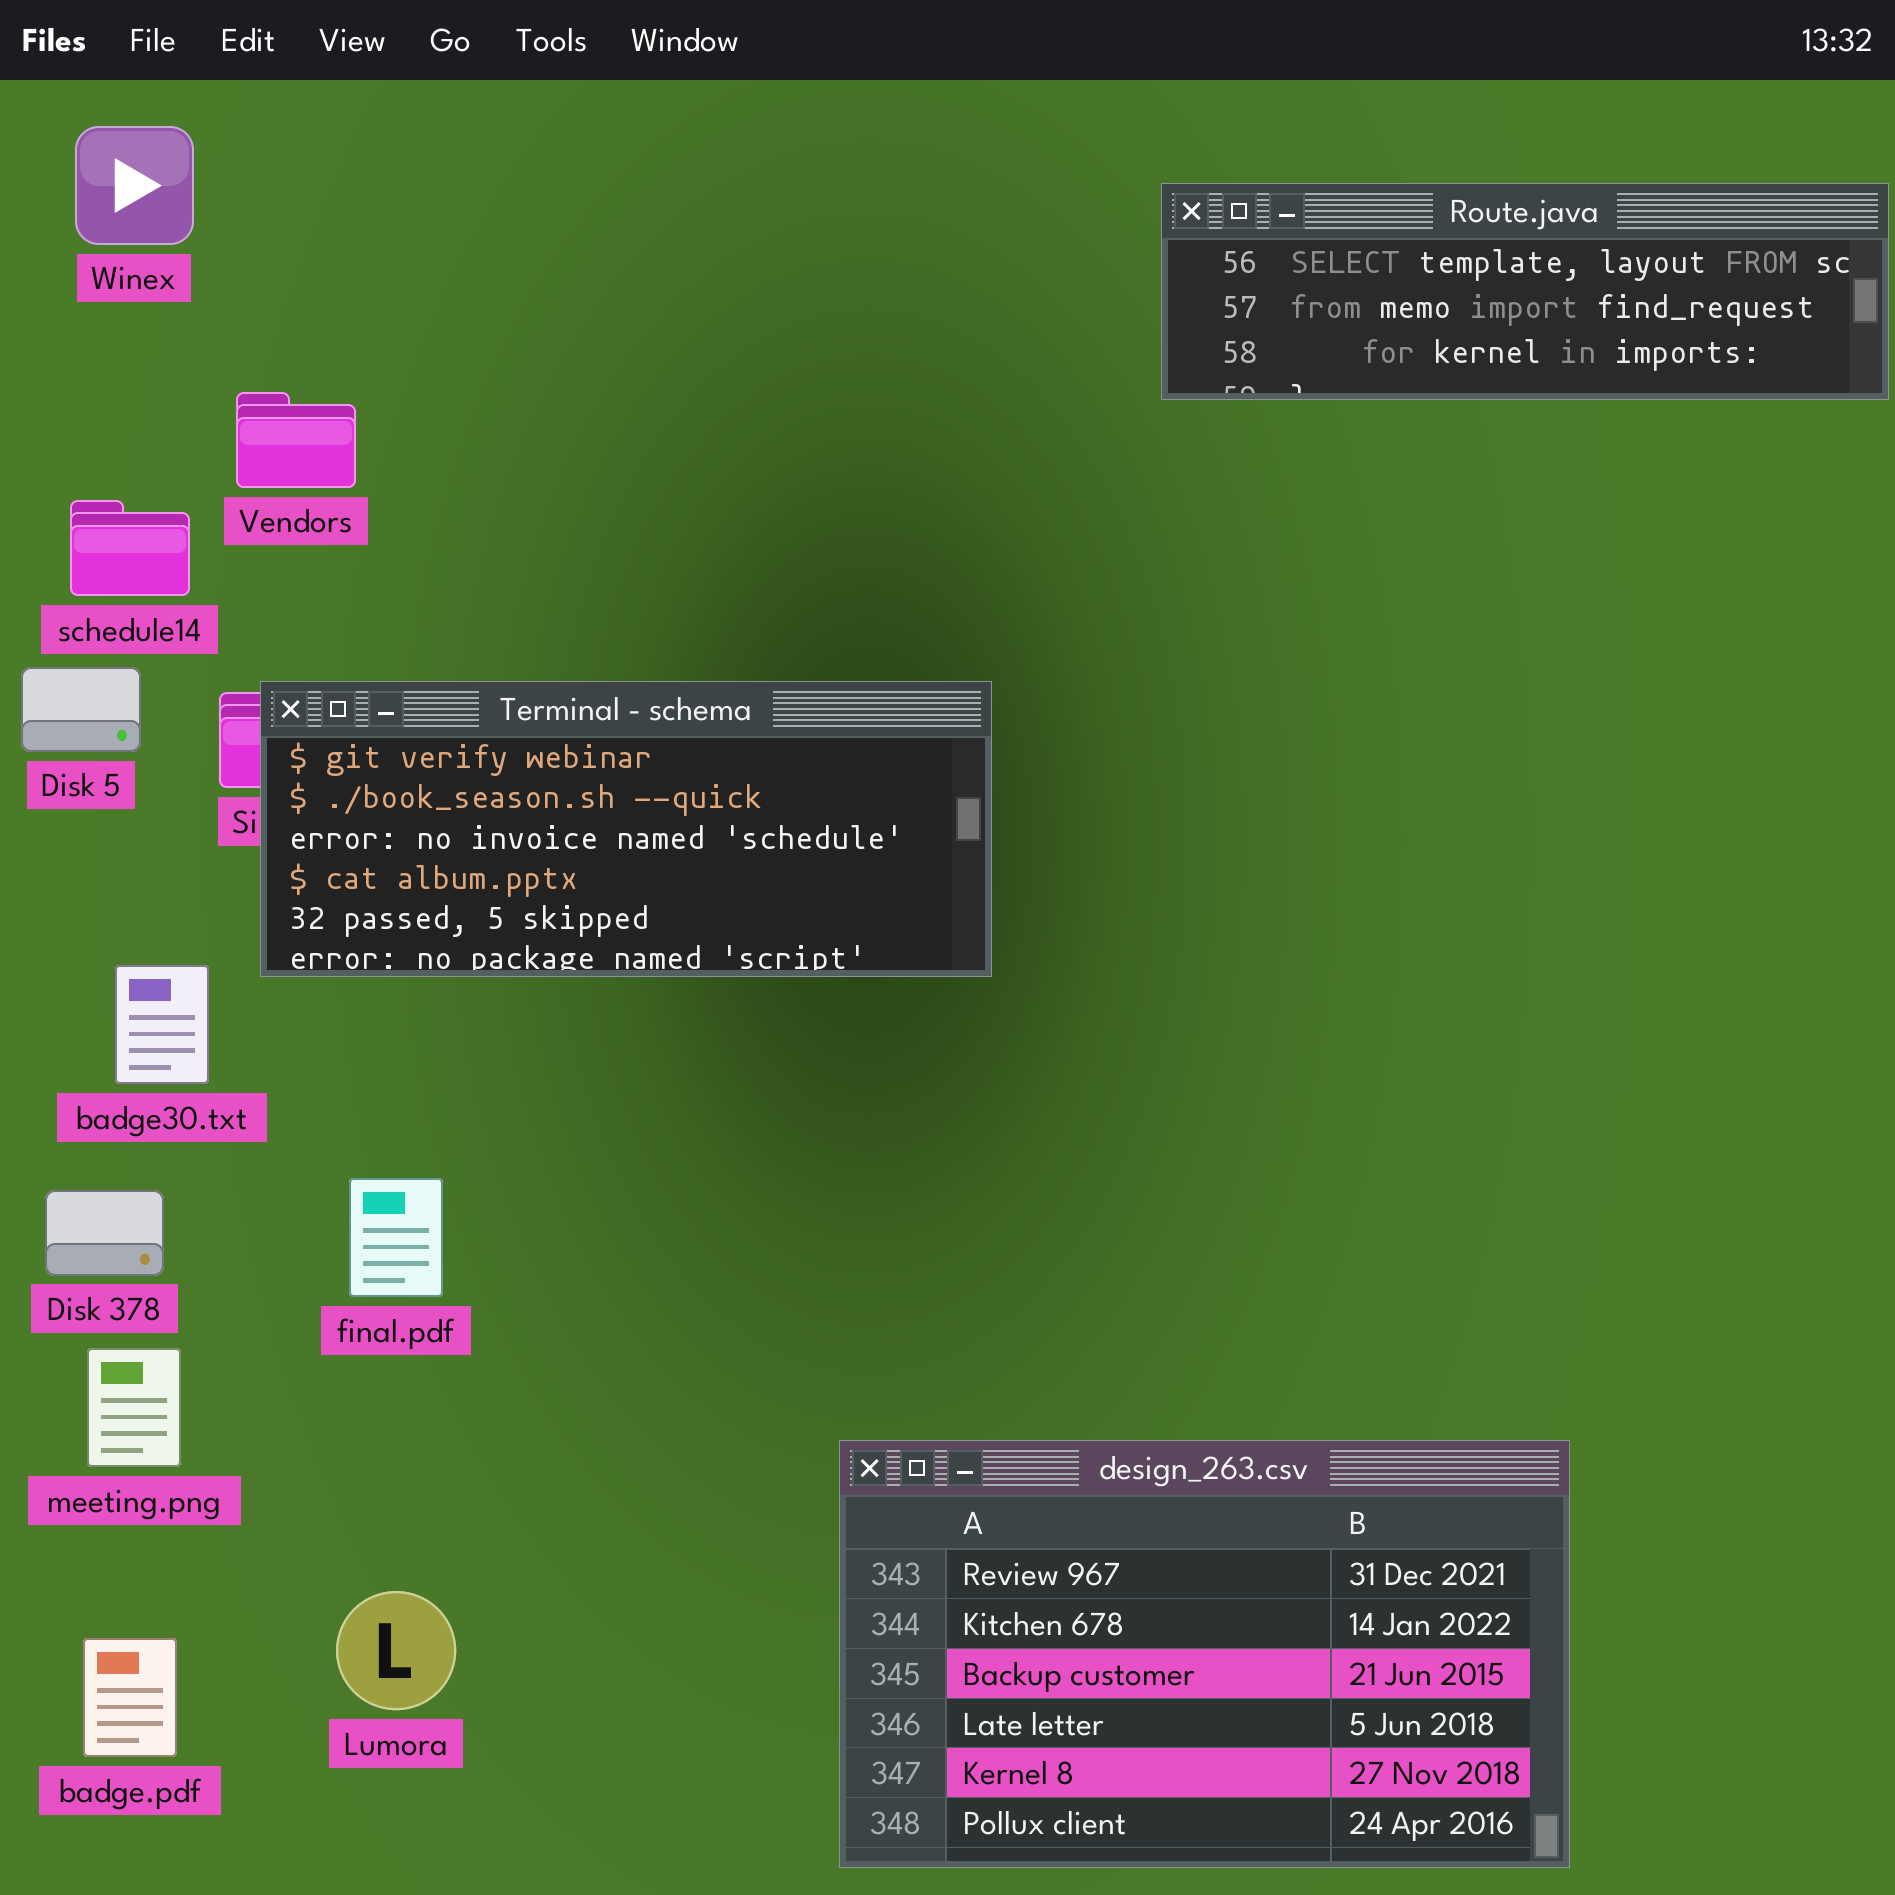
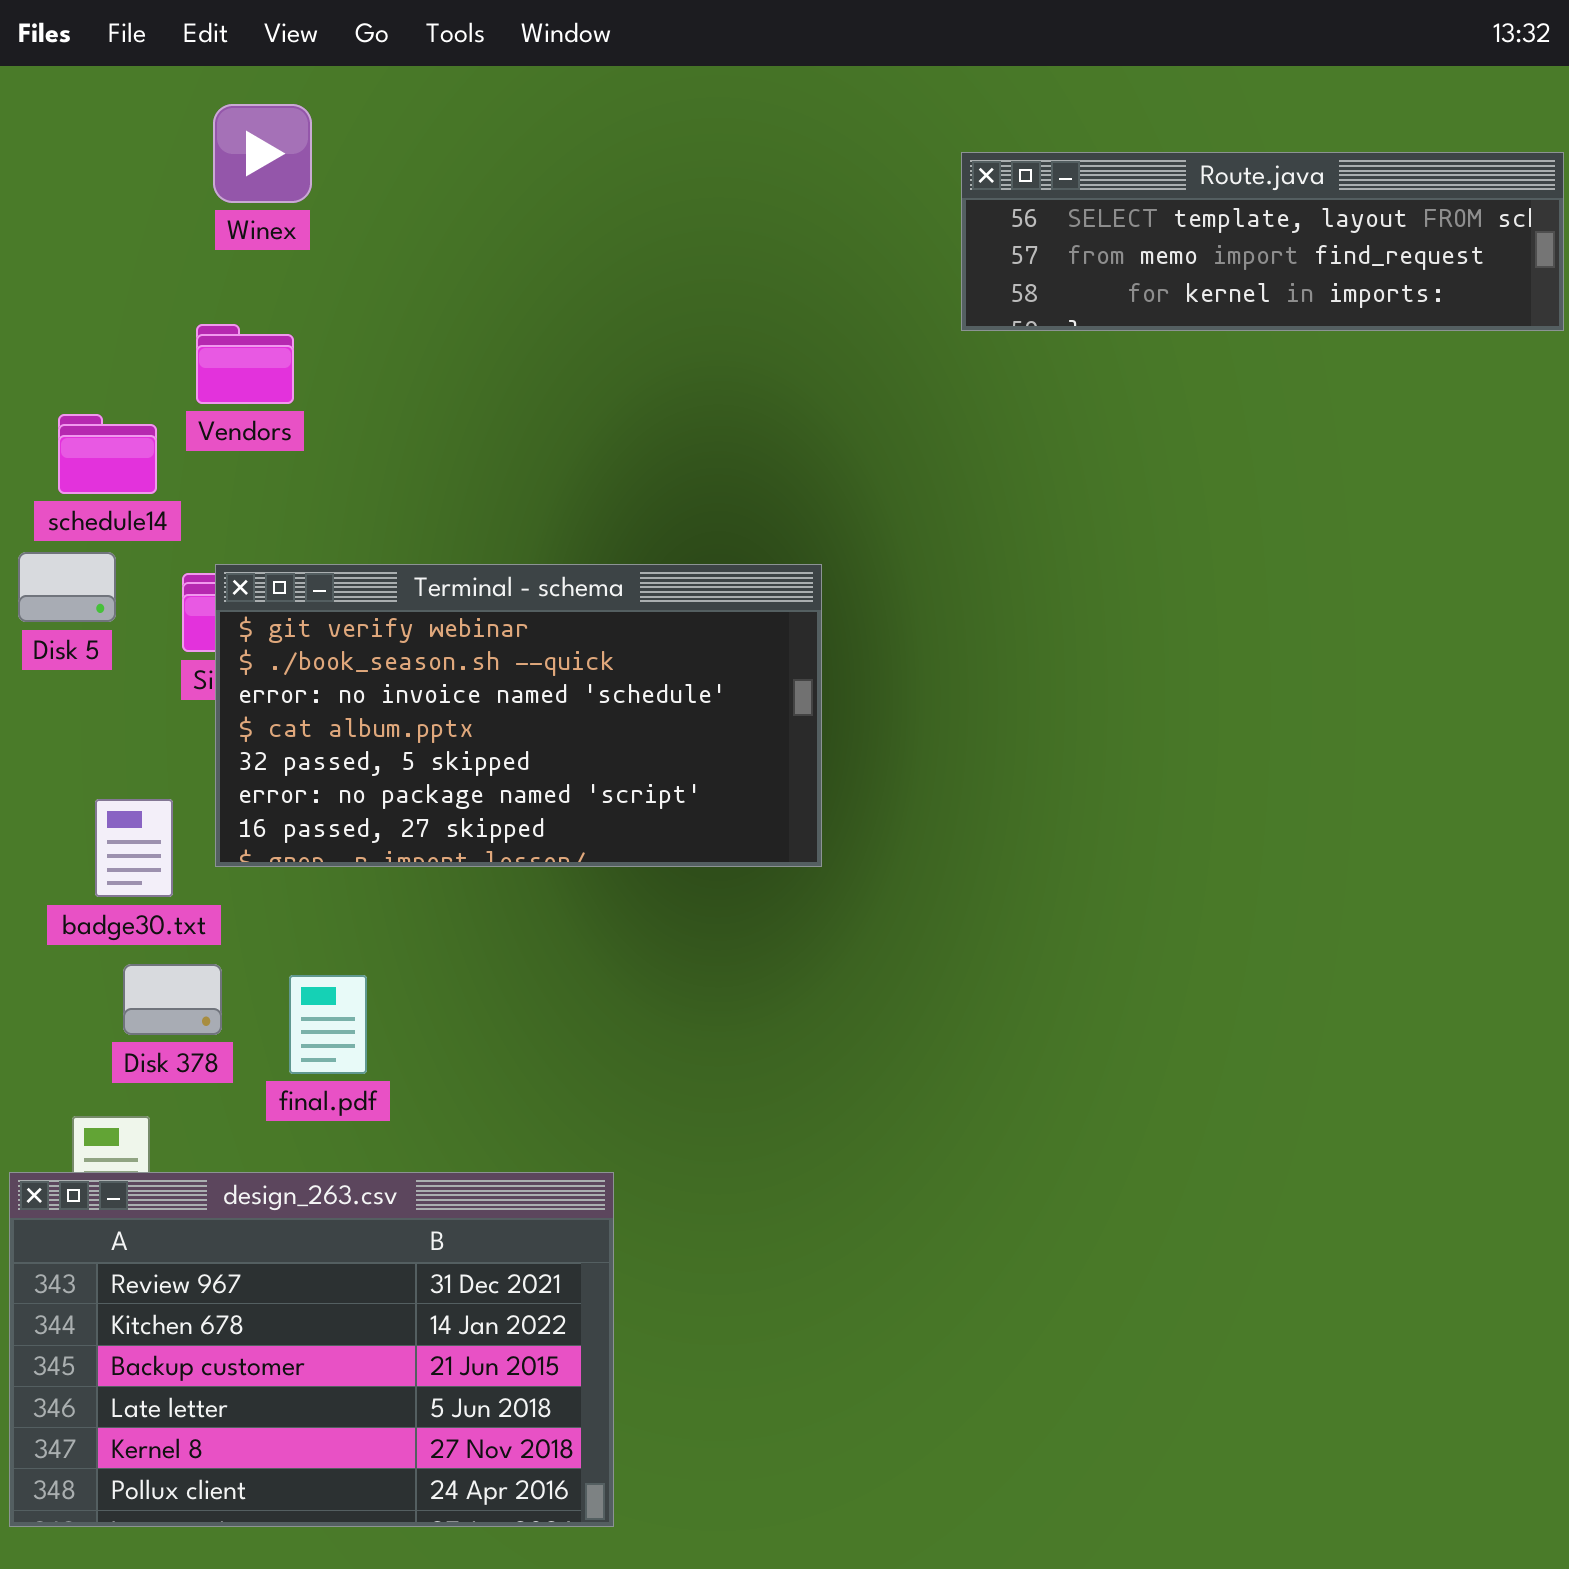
Winex: [75,126,194,245] -> [213,104,312,203], moved
Terminal - schema: [260,681,992,977] -> [215,564,822,867], resized
Disk 378: [45,1190,164,1276] -> [123,964,222,1035], moved
design_263.csv: [839,1440,1570,1868] -> [9,1172,614,1527], moved

